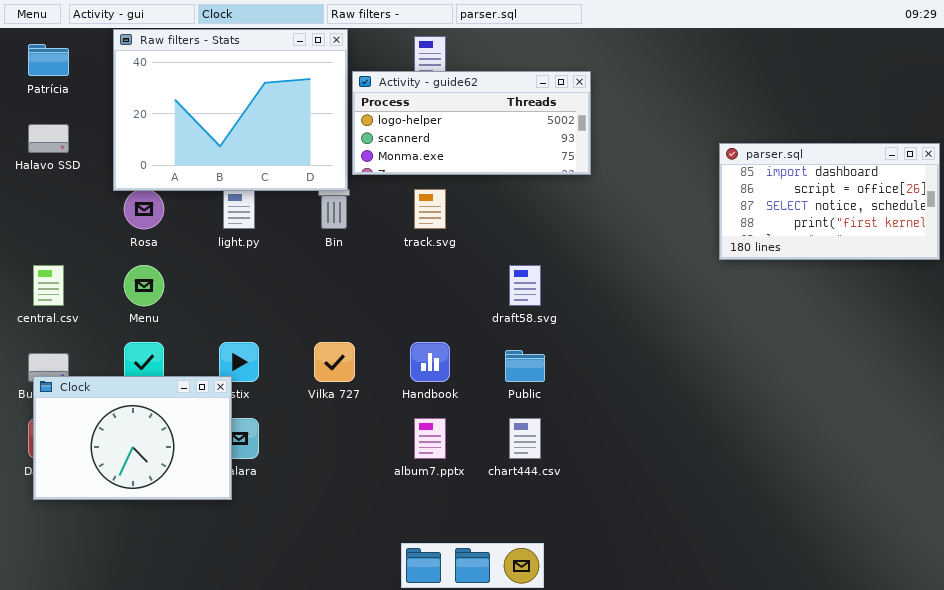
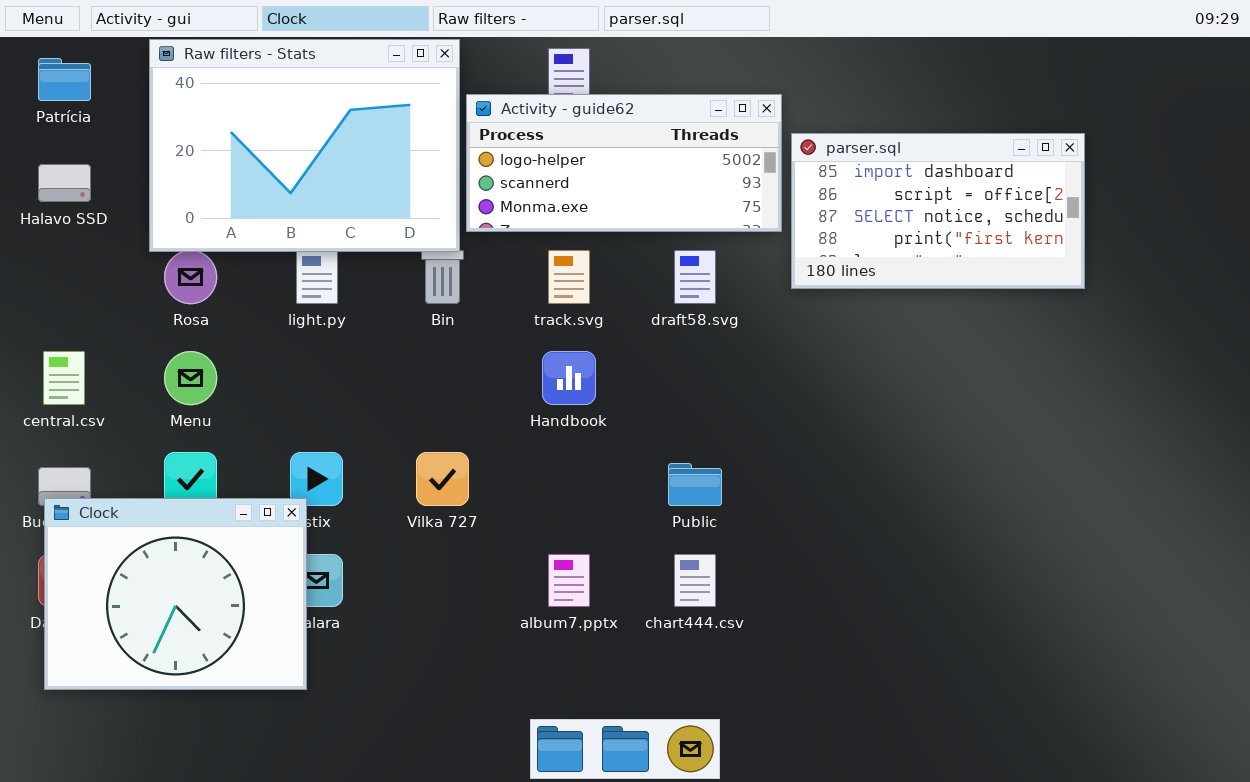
parser.sql: [719,143,940,260] -> [791,133,1085,289], moved
draft58.svg: [509,265,541,306] -> [674,250,716,304], moved
Handbook: [410,342,450,382] -> [542,351,596,405], moved
Clock: [33,376,232,500] -> [44,498,307,690], resized

